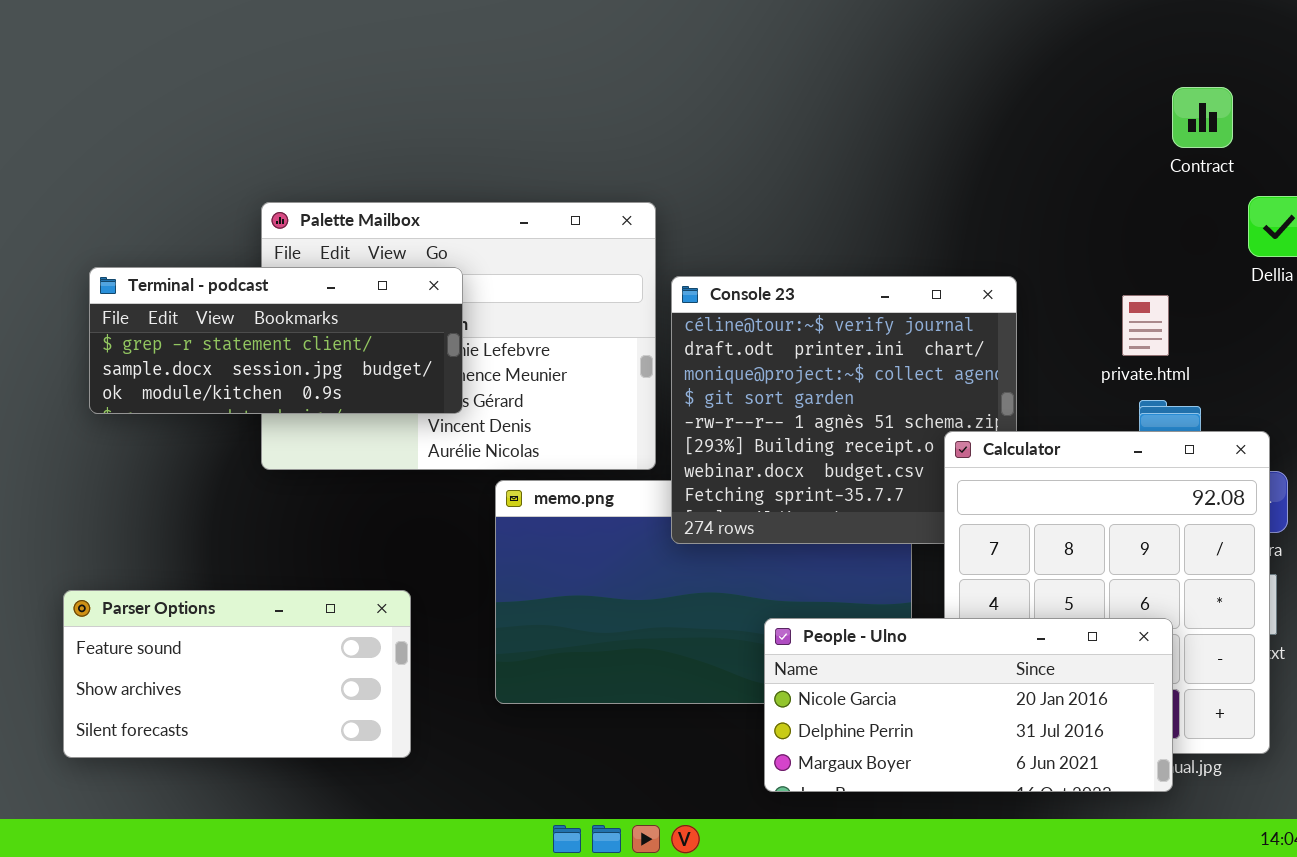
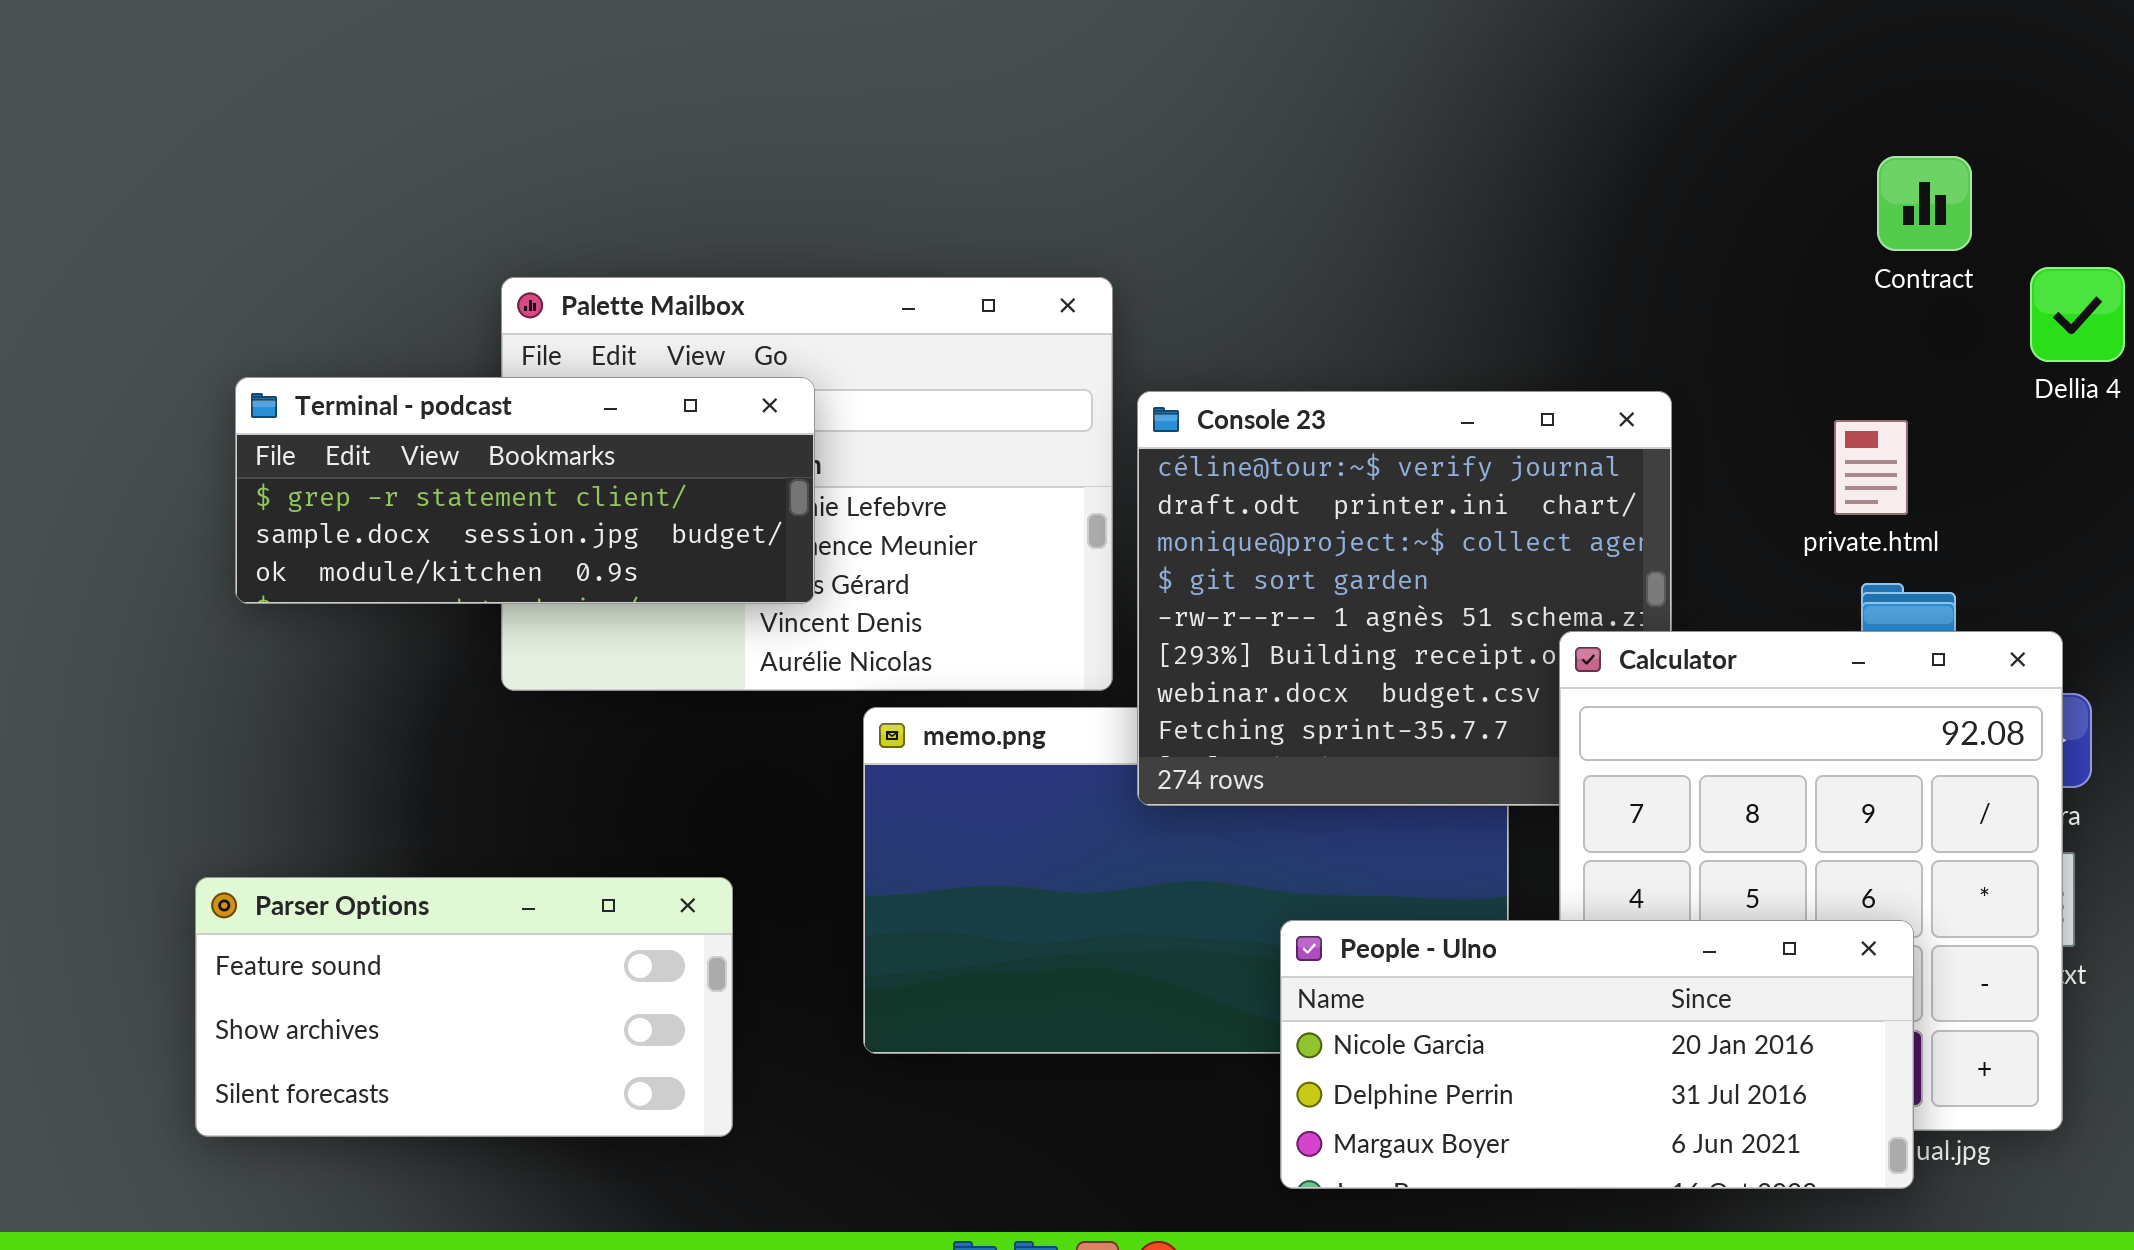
Contract: [1172,87,1233,148] -> [1877,156,1972,251], moved

